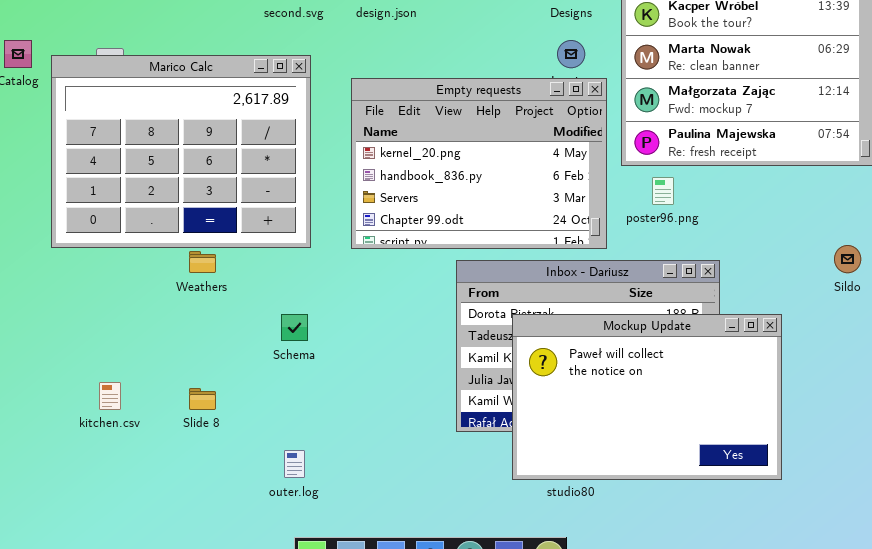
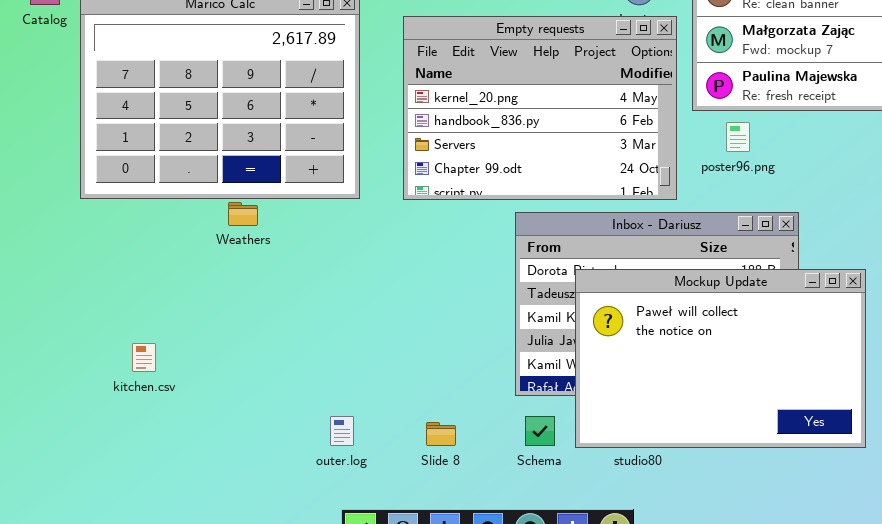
Schema: [281,314,308,341] -> [525,416,555,446], moved
Slide 8: [189,388,216,410] -> [426,422,456,446], moved

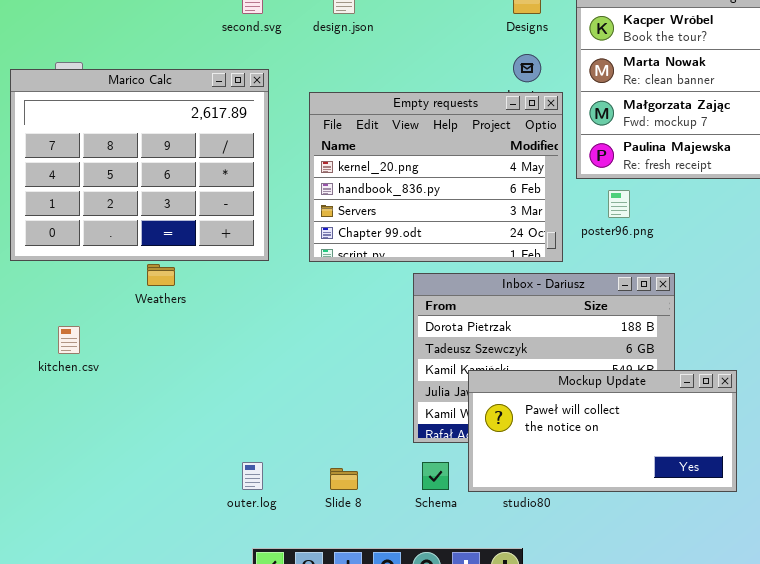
Mockup Update: [575,269,866,448] -> [468,370,737,492], resized
kitchen.csv: [132,343,156,372] -> [58,326,80,354], moved

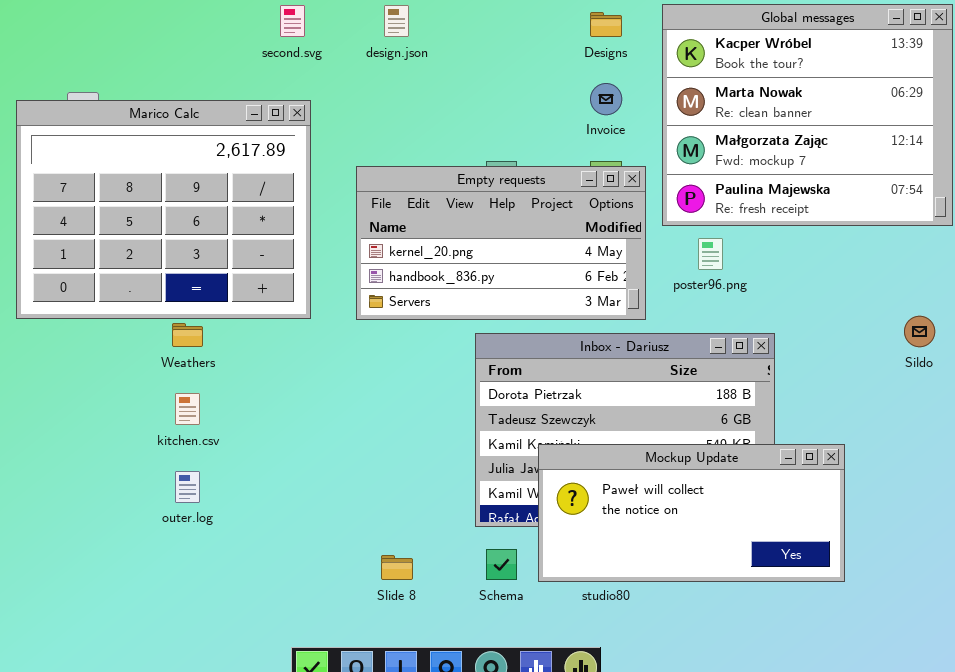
Empty requests: [309,92,563,262] -> [356,166,646,320], resized
kitchen.csv: [58,326,80,354] -> [175,393,200,425], moved
outer.log: [242,462,263,490] -> [175,471,200,503], moved

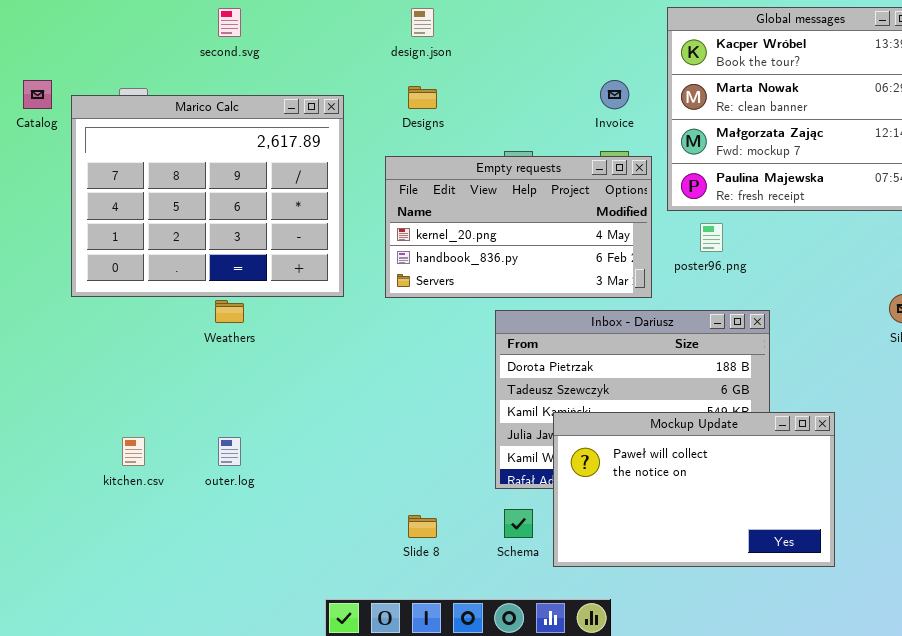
second.svg: [280,5,305,37] -> [218,8,241,37], moved
Designs: [590,12,622,37] -> [408,86,437,109], moved
kitchen.csv: [175,393,200,425] -> [122,437,145,466], moved
Mockup Update: [538,444,845,582] -> [553,412,835,567], resized

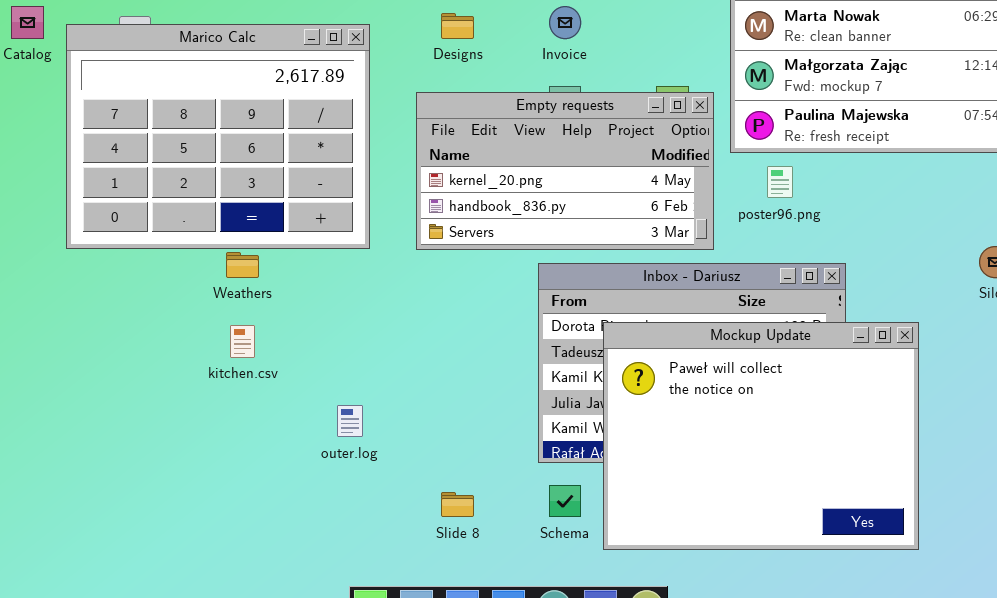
Invoice: [600,80,629,109] -> [549,6,581,39], moved
Mockup Update: [553,412,835,567] -> [603,322,919,550], resized
kitchen.csv: [122,437,145,466] -> [230,325,255,358], moved
outer.log: [218,437,241,466] -> [337,405,363,437], moved

